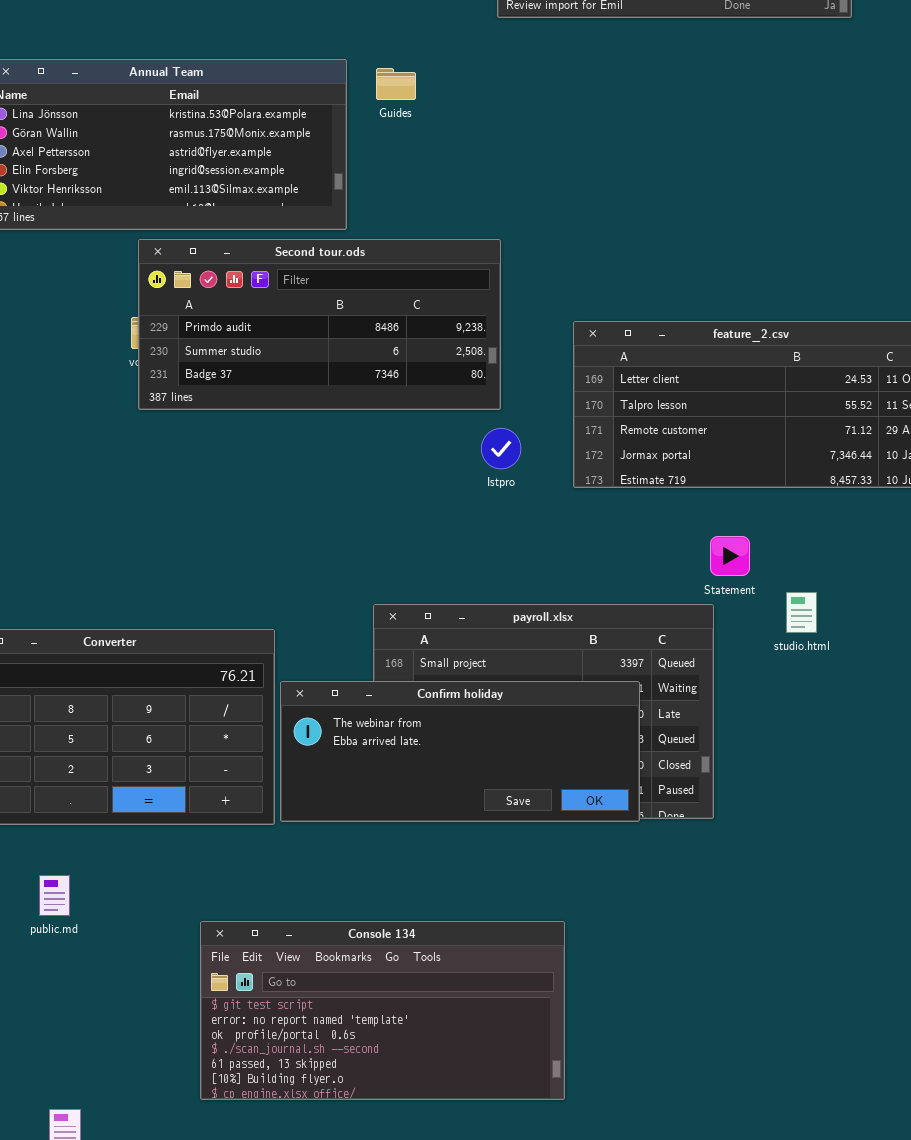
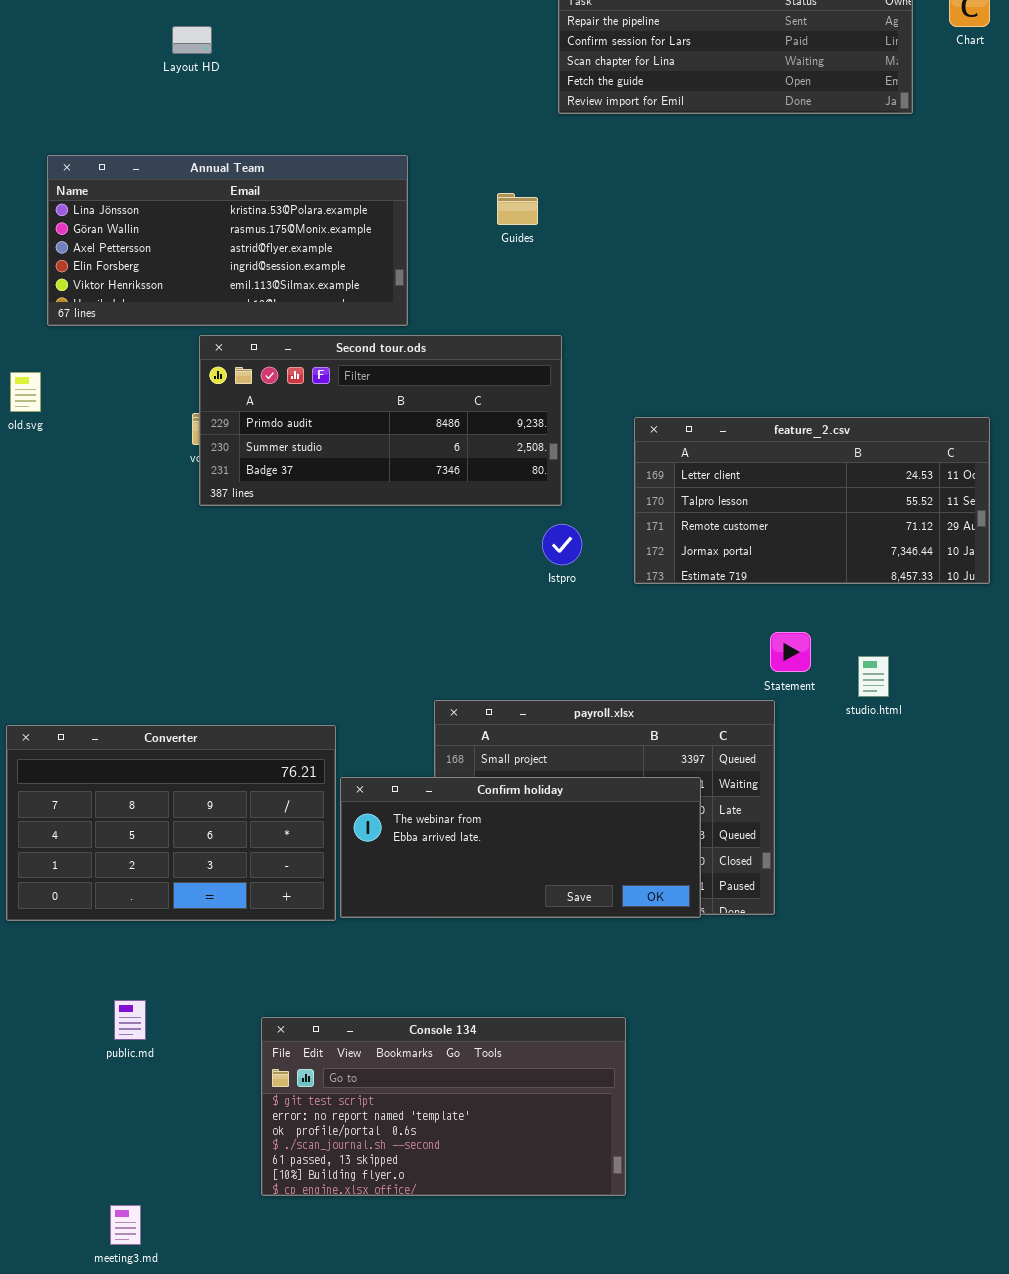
Guides: [376,68,416,100] -> [497,193,538,225], moved
studio.html: [786,592,817,633] -> [858,656,889,697], moved
public.md: [39,875,70,916] -> [114,1000,146,1040], moved

